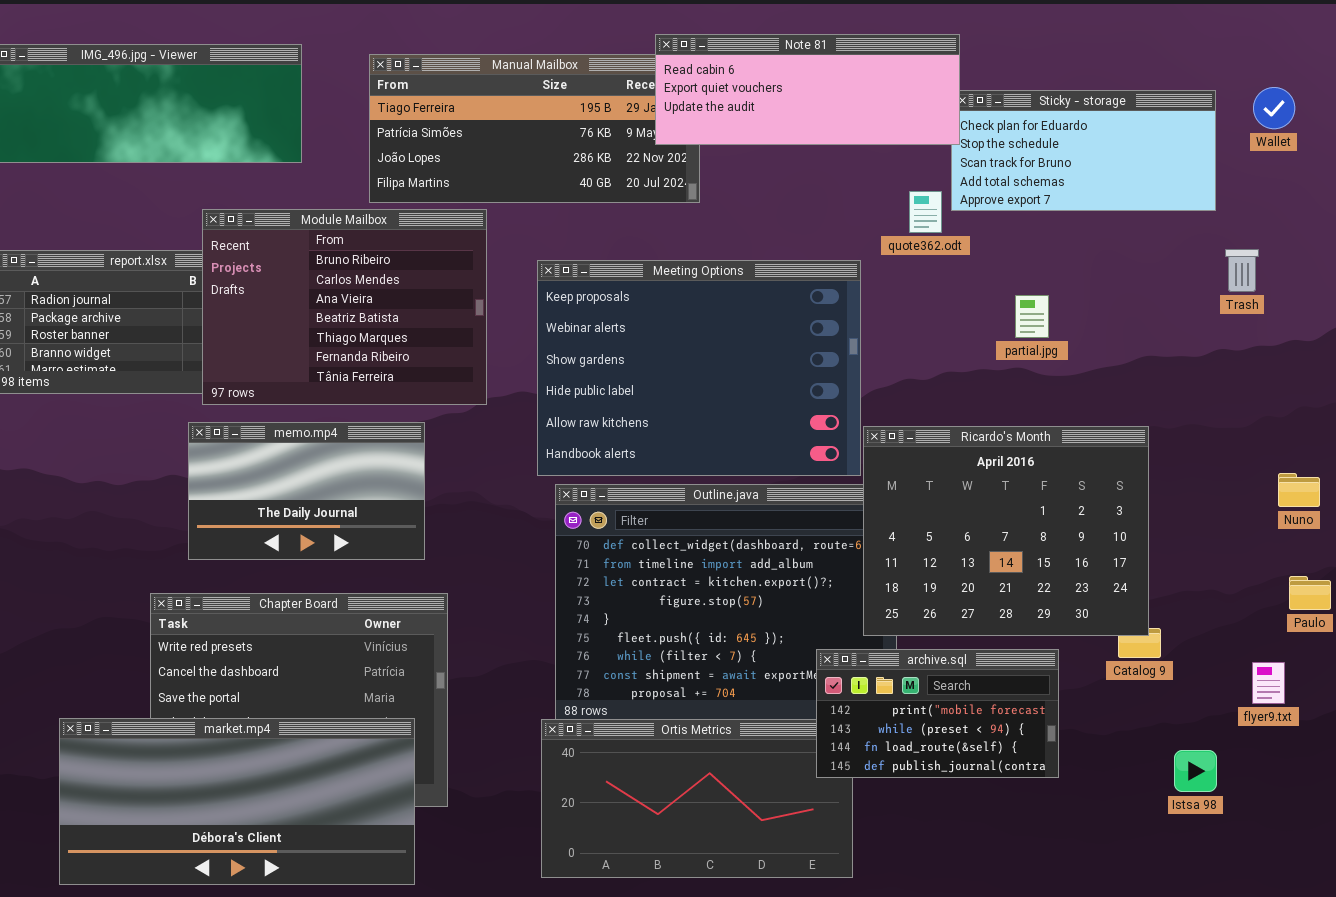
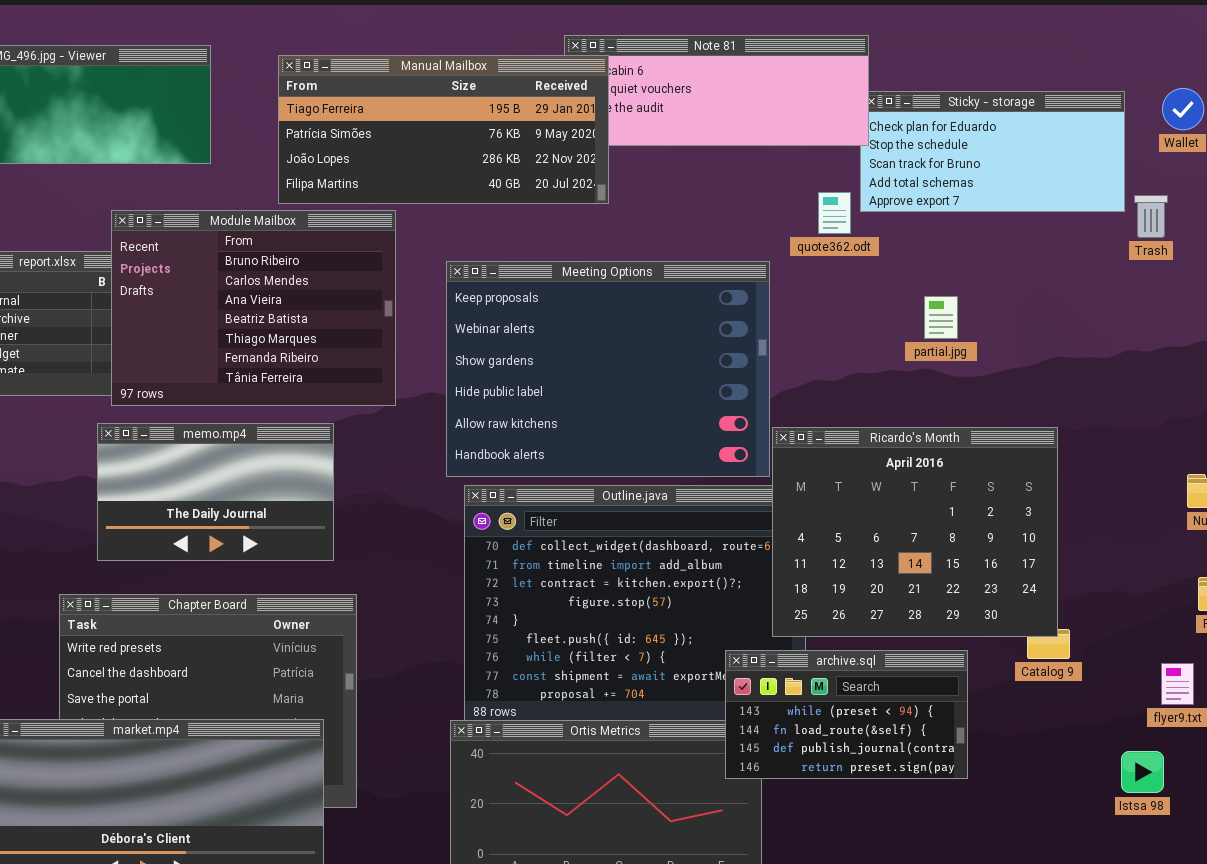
Manual Mailbox: [369,54,700,203] -> [278,55,609,204], raised
Trash: [1225,249,1259,292] -> [1134,195,1168,238], moved
archive.sql: [816,649,1059,778] -> [725,650,968,779], scrolled down 1 row
Istsa 98: [1174,750,1217,792] -> [1121,751,1164,793], moved

